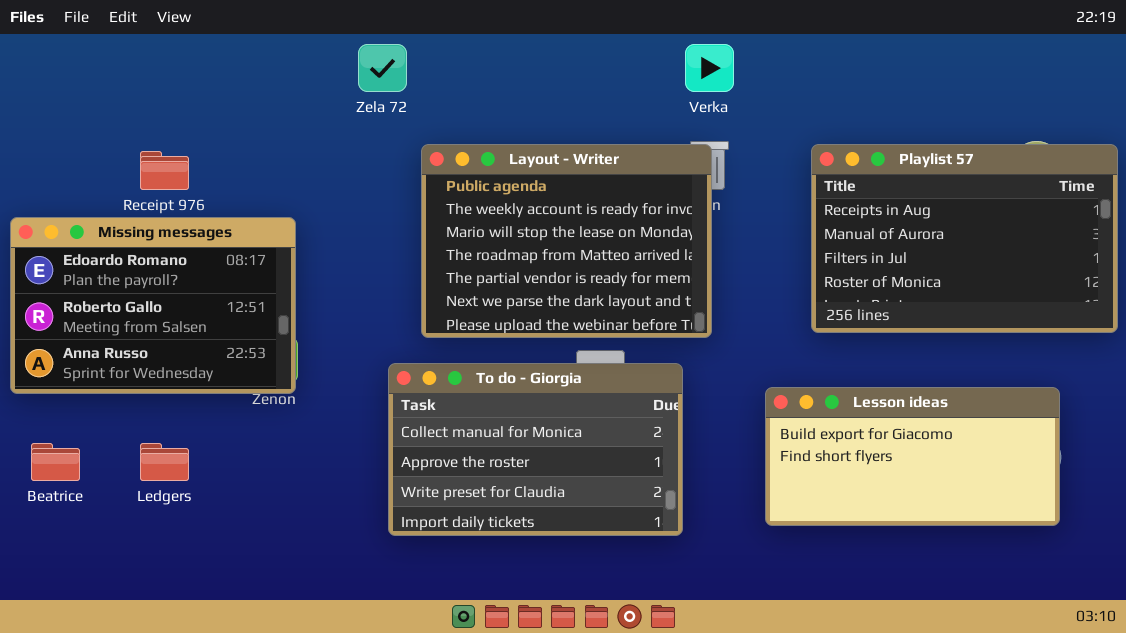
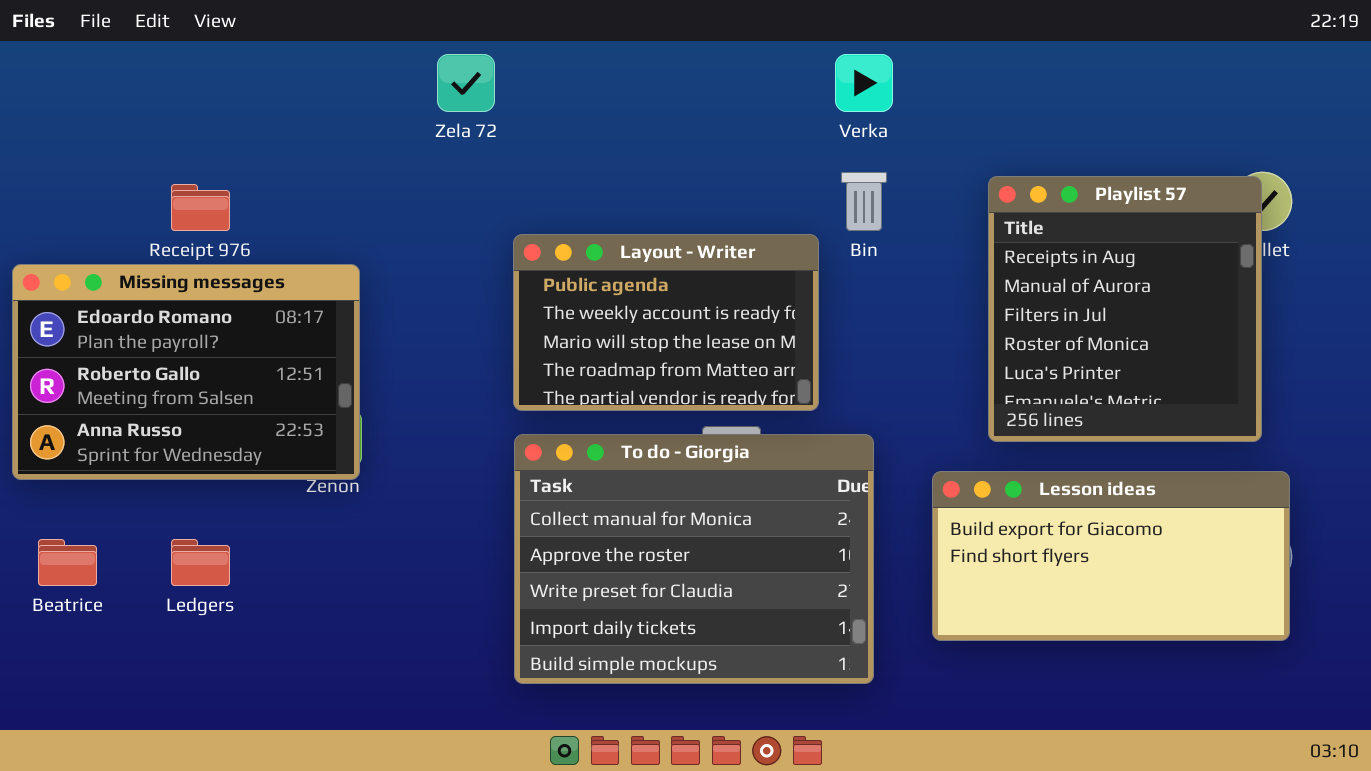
Layout - Writer: [421,144,712,338] -> [513,234,819,411], resized
Playlist 57: [811,144,1118,333] -> [988,176,1262,442], resized
To do - Giorgia: [388,363,683,536] -> [514,434,874,684], moved, resized

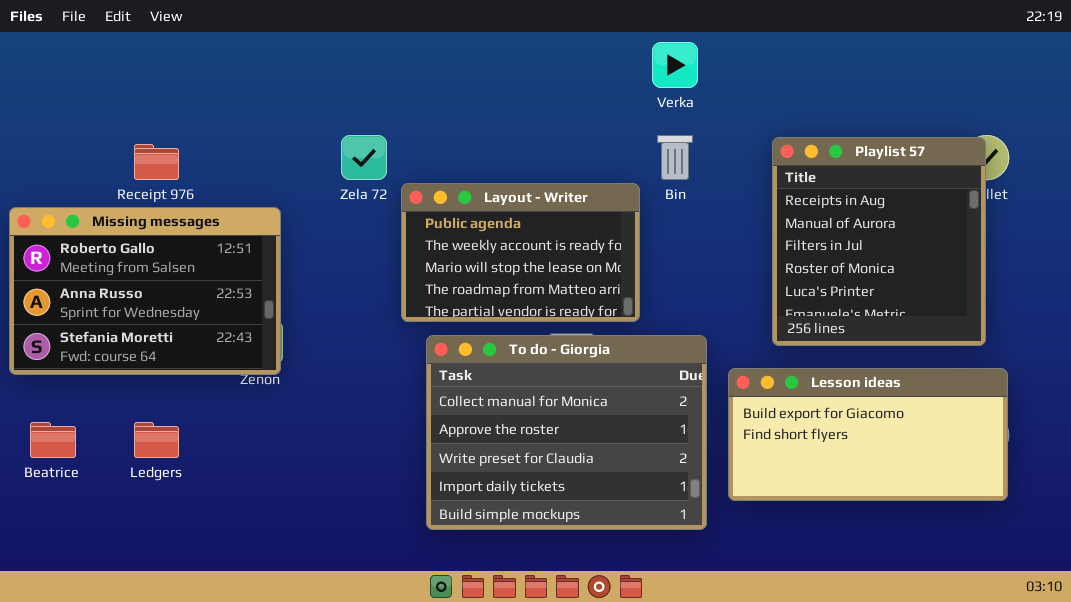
Zela 72: [437,54,495,112] -> [341,135,387,180], moved
Missing messages: [12,264,360,480] -> [9,207,281,375], scrolled down 1 row
To do - Giorgia: [514,434,874,684] -> [426,335,707,530], moved

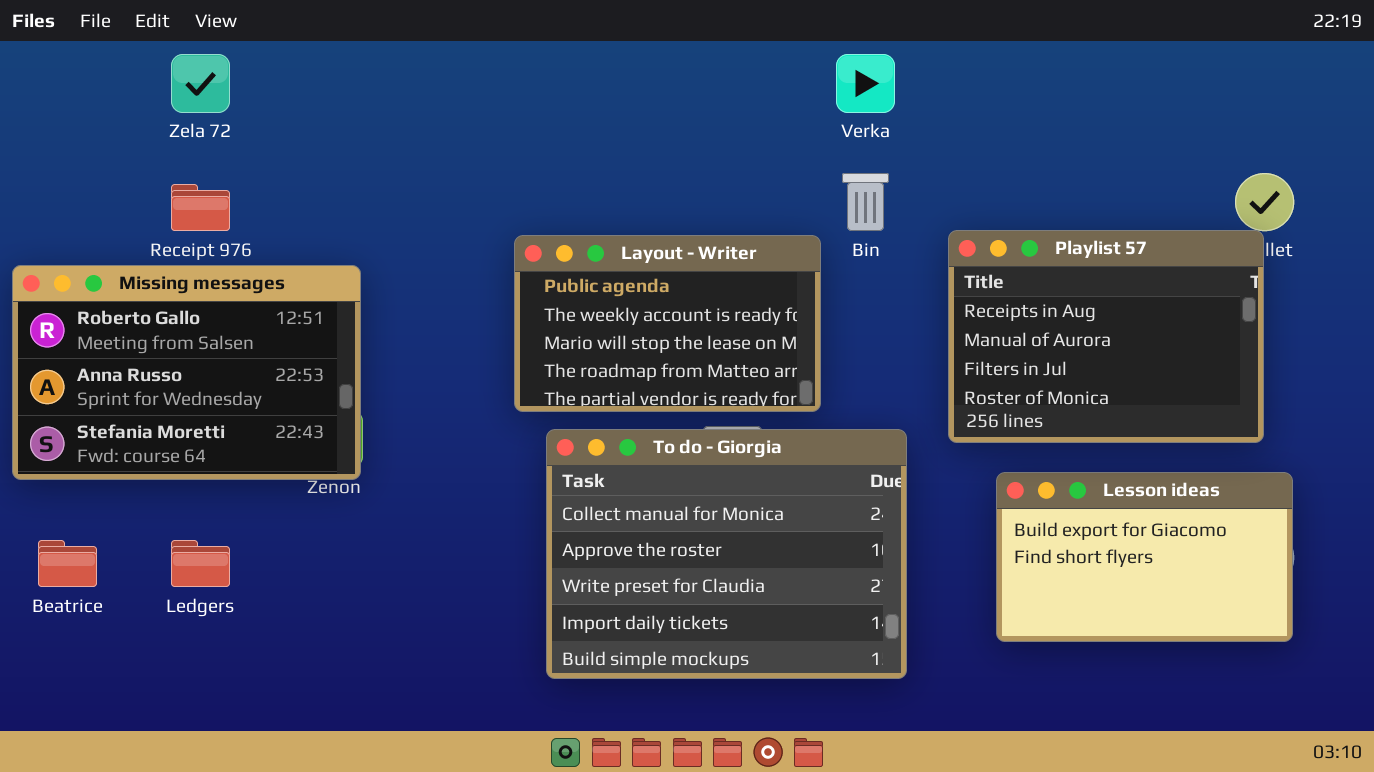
Zela 72: [341,135,387,180] -> [171,54,230,113], moved
Playlist 57: [772,137,986,346] -> [948,230,1264,443], resized
Lesson ideas: [728,368,1008,501] -> [996,472,1293,642], resized

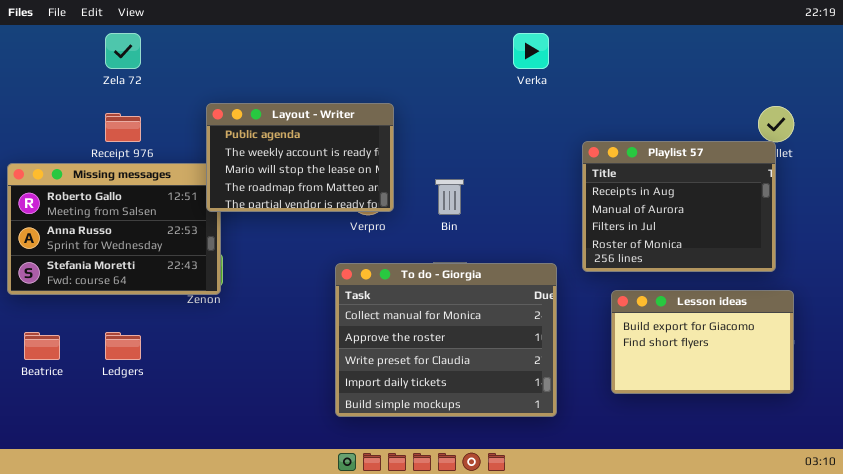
Bin: [842,173,889,231] -> [435,179,464,215], moved
Layout - Writer: [514,235,821,412] -> [206,103,394,212], moved

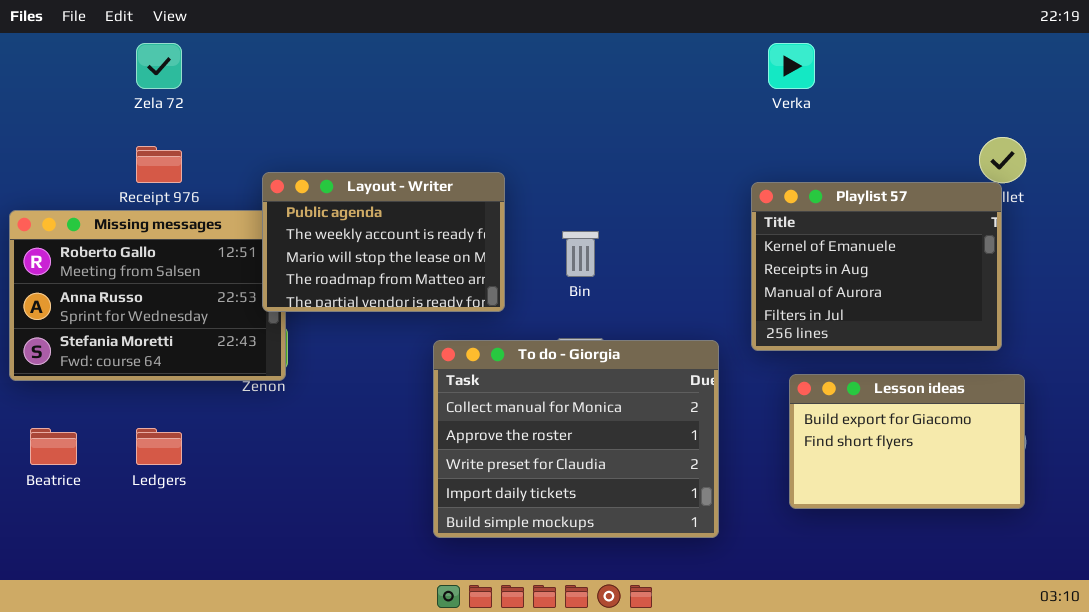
Verka: [513,33,549,69] -> [768,43,815,89], moved
Layout - Writer: [206,103,394,212] -> [262,172,505,312], moved
Playlist 57: [582,141,776,272] -> [751,182,1002,351], scrolled up 1 row

